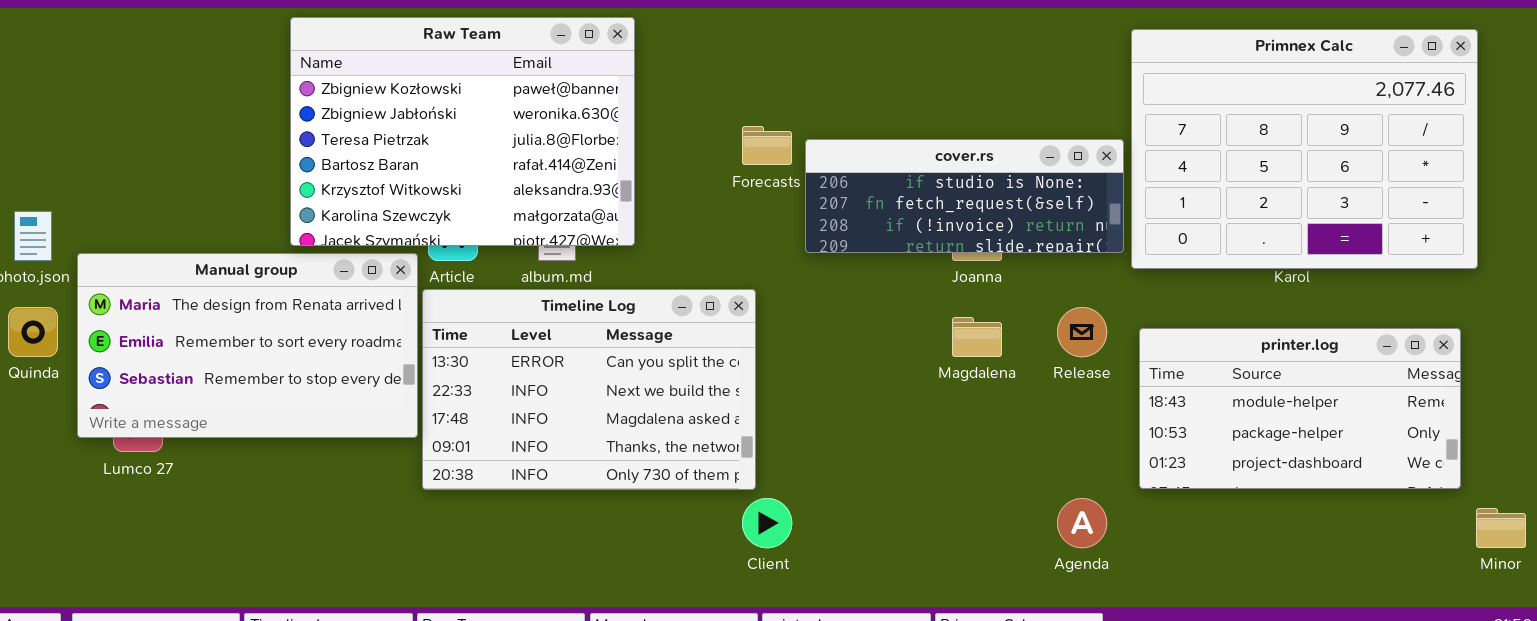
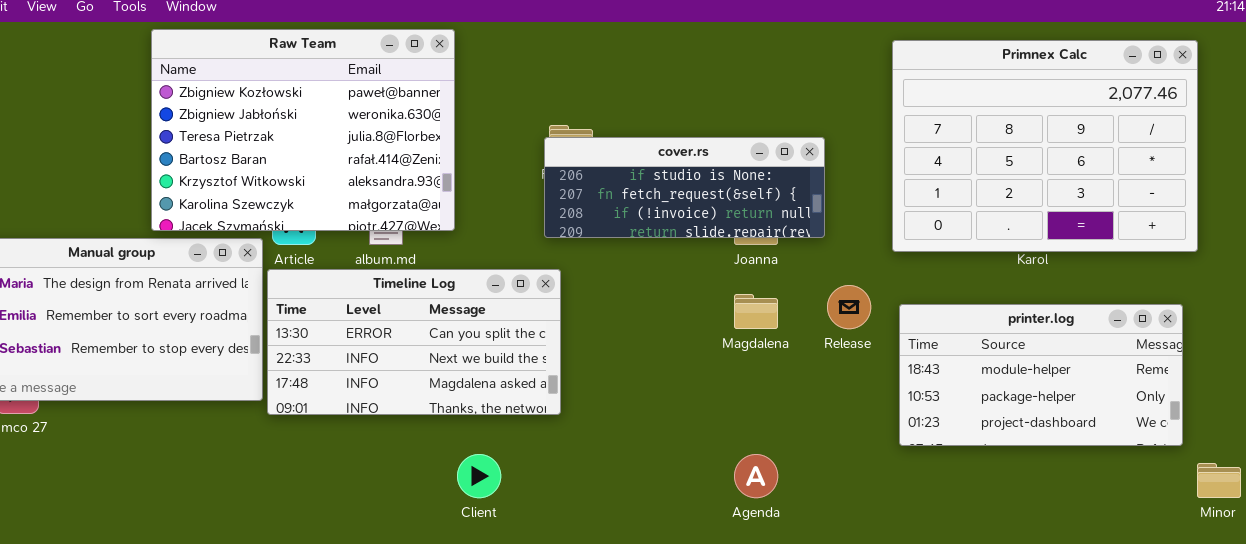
cover.rs: [805,139,1124,253] -> [544,137,825,238], moved
Timeline Log: [422,289,756,490] -> [267,269,561,415], resized
Client: [742,498,792,548] -> [457,454,501,498], moved
Agenda: [1057,498,1107,548] -> [734,454,778,498], moved

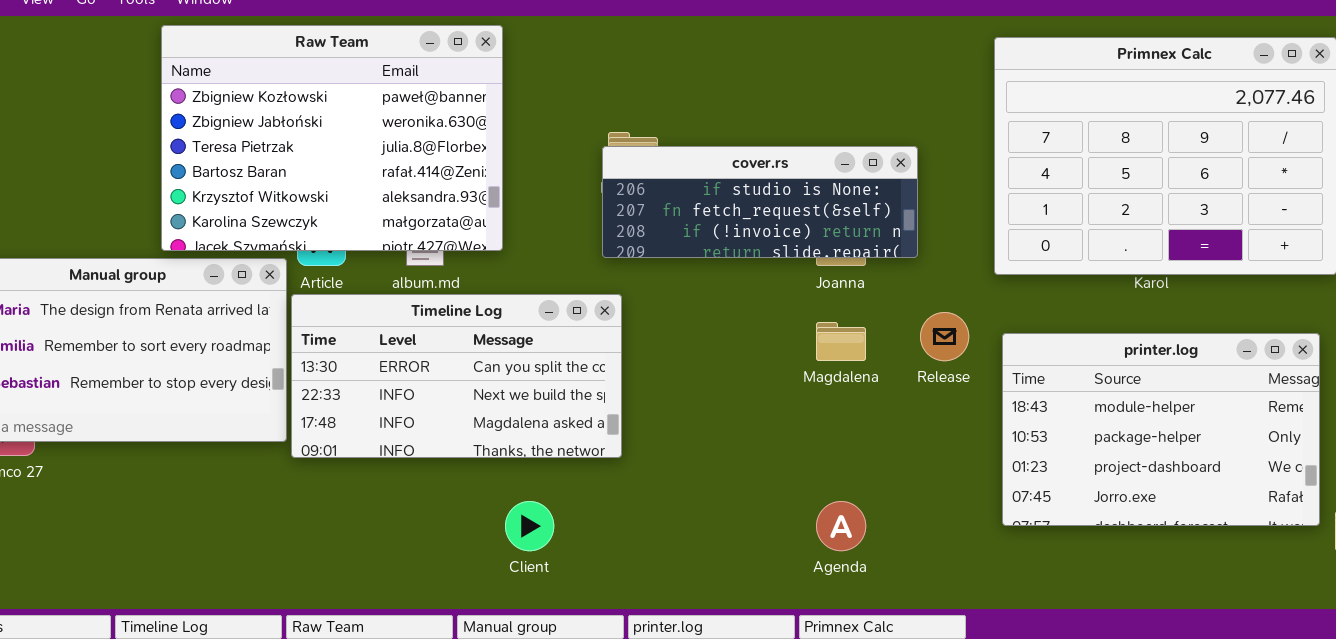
printer.log: [899,304,1183,446] -> [1002,333,1320,526], resized

